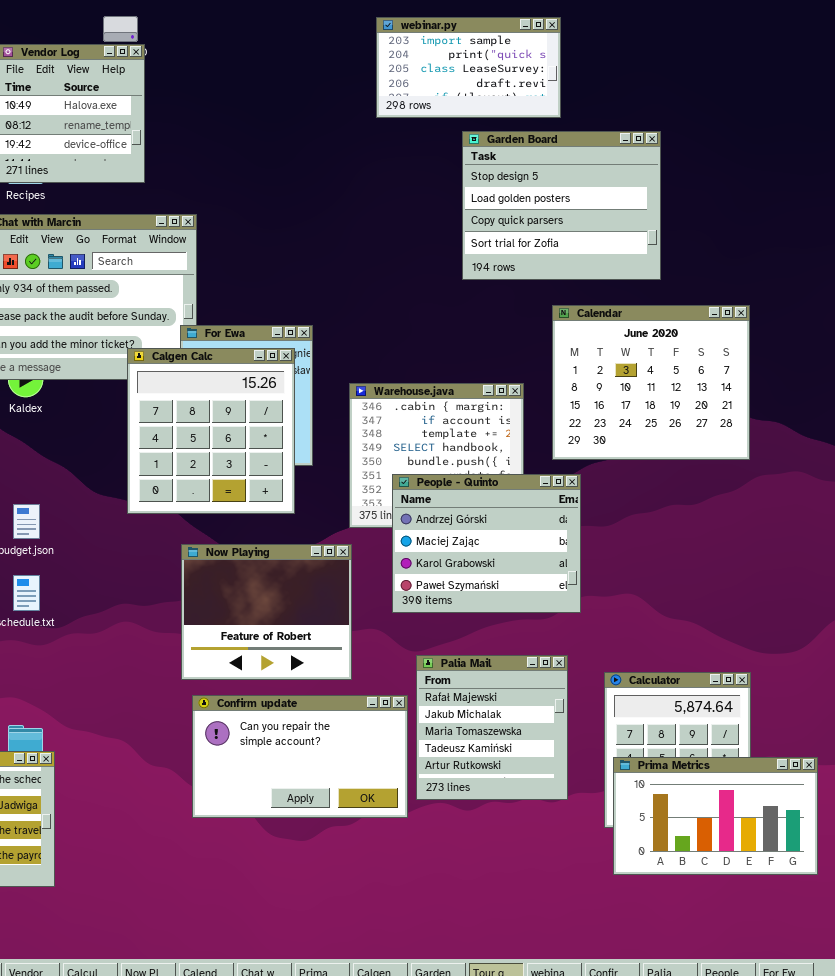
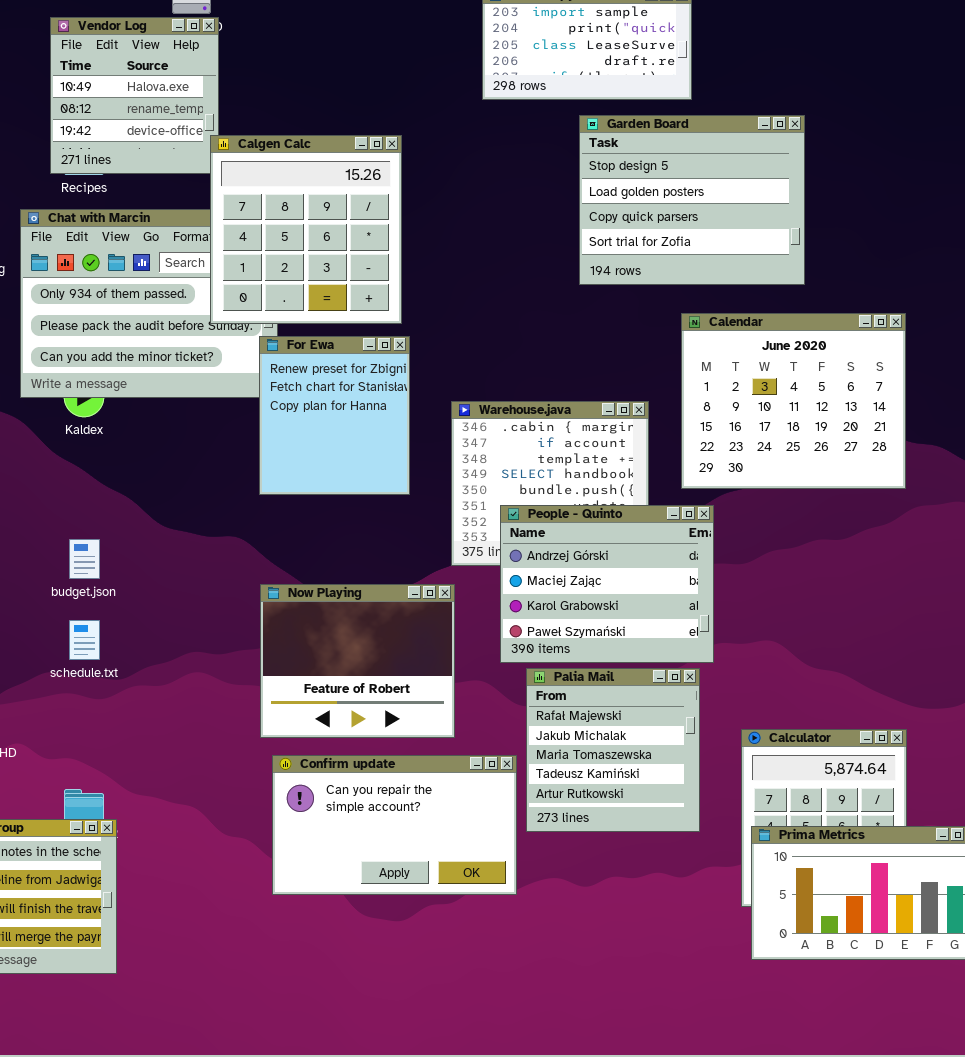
Calgen Calc: [127,348,295,514] -> [210,135,402,324], moved
Palia Mail: [416,655,568,800] -> [526,668,700,832], moved

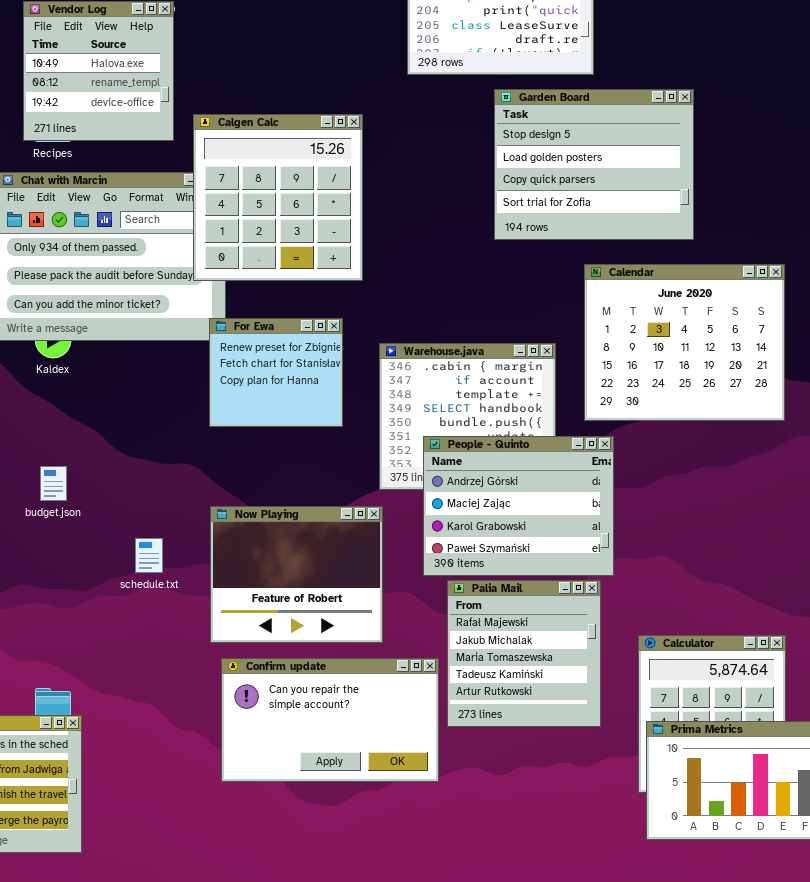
Calgen Calc: [210,135,402,324] -> [193,114,363,281], moved
For Ewa: [259,336,410,495] -> [209,318,343,427], resized
schedule.txt: [69,620,100,660] -> [135,538,163,573], moved

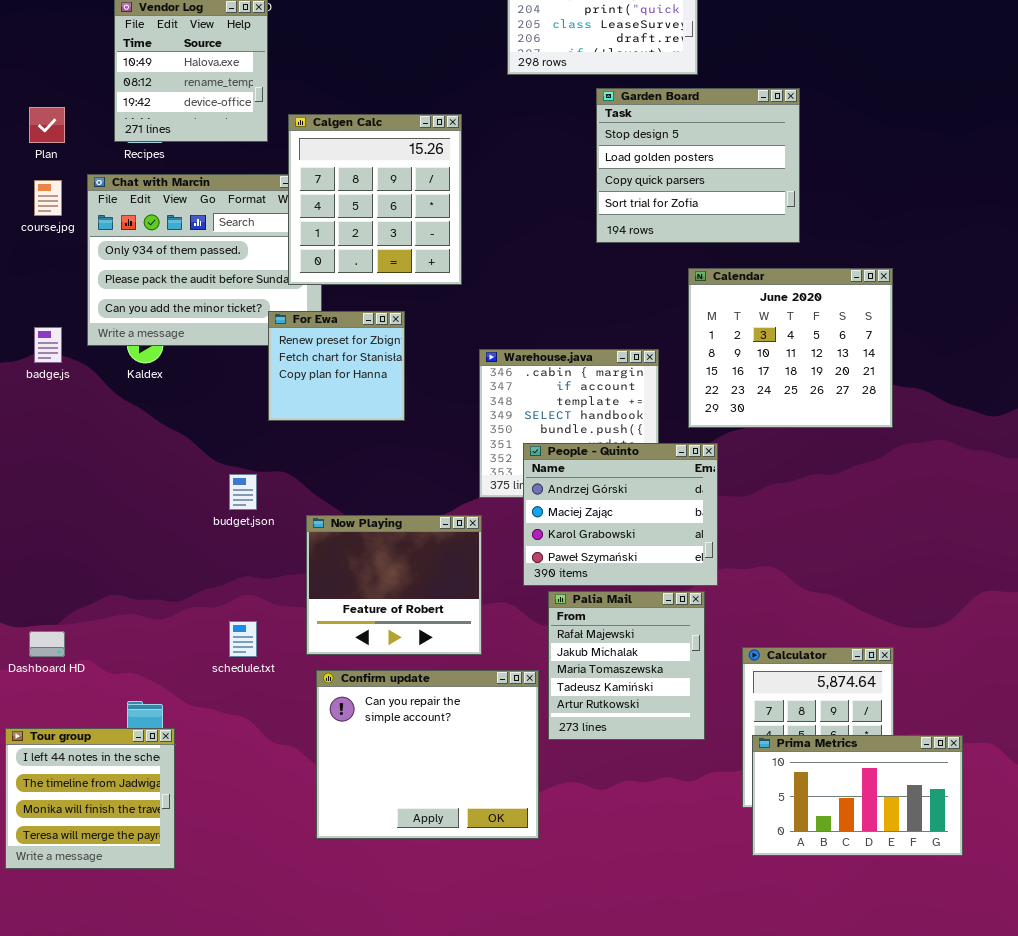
For Ewa: [209,318,343,427] -> [268,311,405,421], moved
budget.json: [40,466,67,501] -> [229,474,257,510], moved
schedule.txt: [135,538,163,573] -> [229,621,257,657], moved
Confirm update: [221,658,439,782] -> [316,670,539,839], resized

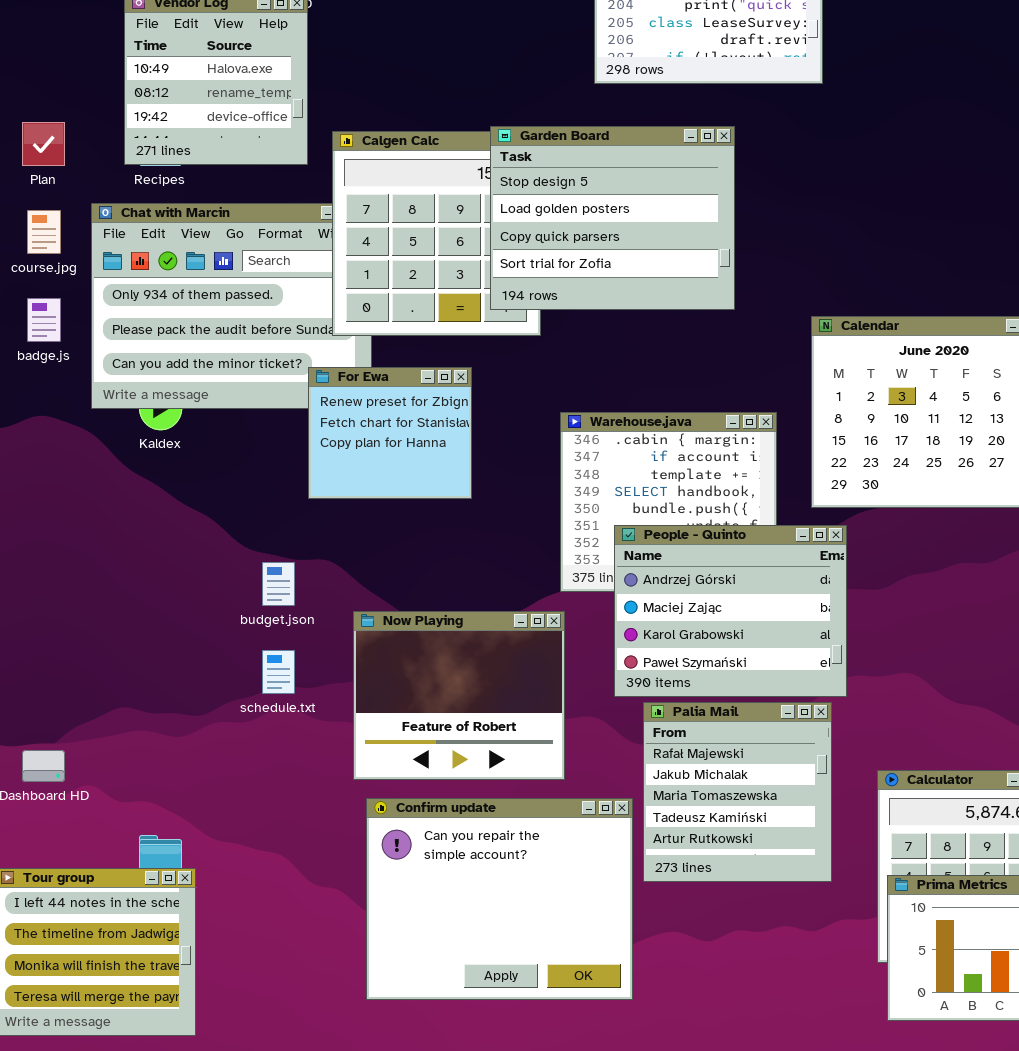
Garden Board: [596,88,800,243] -> [490,126,735,310], moved
badge.js: [34,327,62,363] -> [27,298,61,342], moved
schedule.txt: [229,621,257,657] -> [262,650,295,694], moved

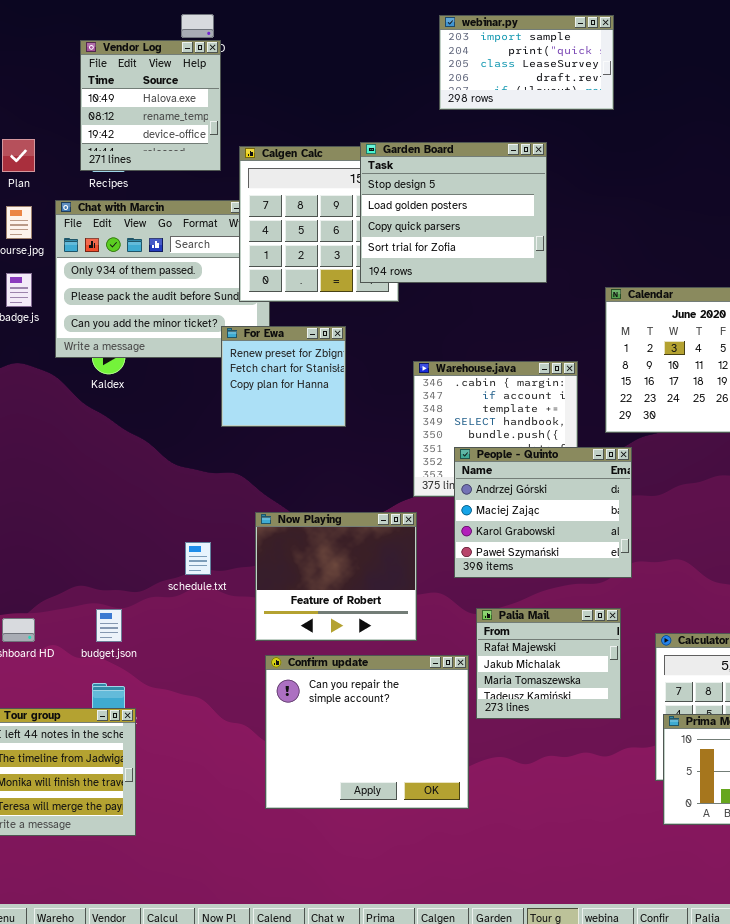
budget.json: [262,562,295,606] -> [96,609,122,642], moved
Palia Mail: [643,702,832,882] -> [476,608,621,719], resized

